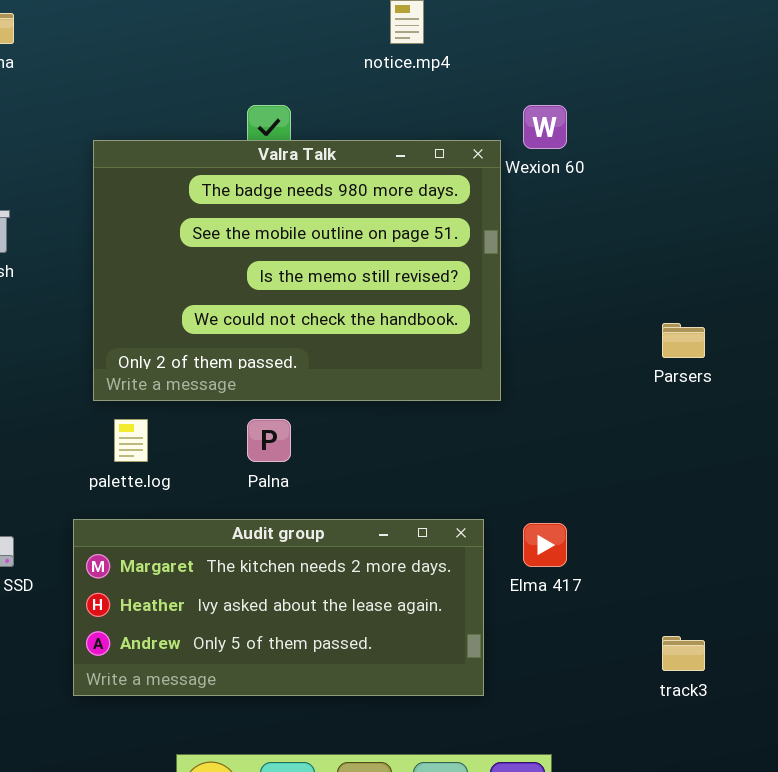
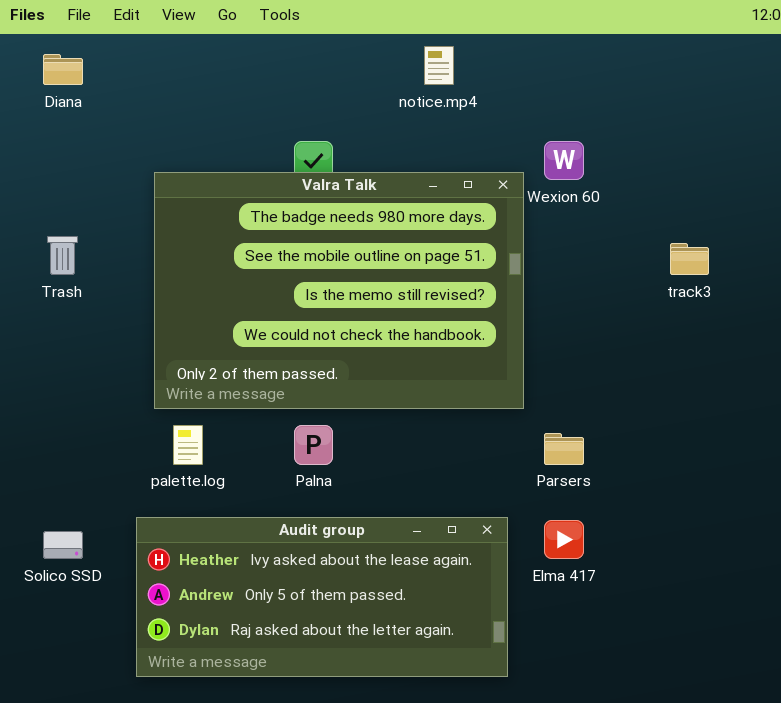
Parsers: [662,323,705,358] -> [544,433,584,465], moved
Audit group: [73,519,484,696] -> [136,517,508,677], scrolled down 1 row
track3: [662,636,705,671] -> [670,243,709,275], moved

